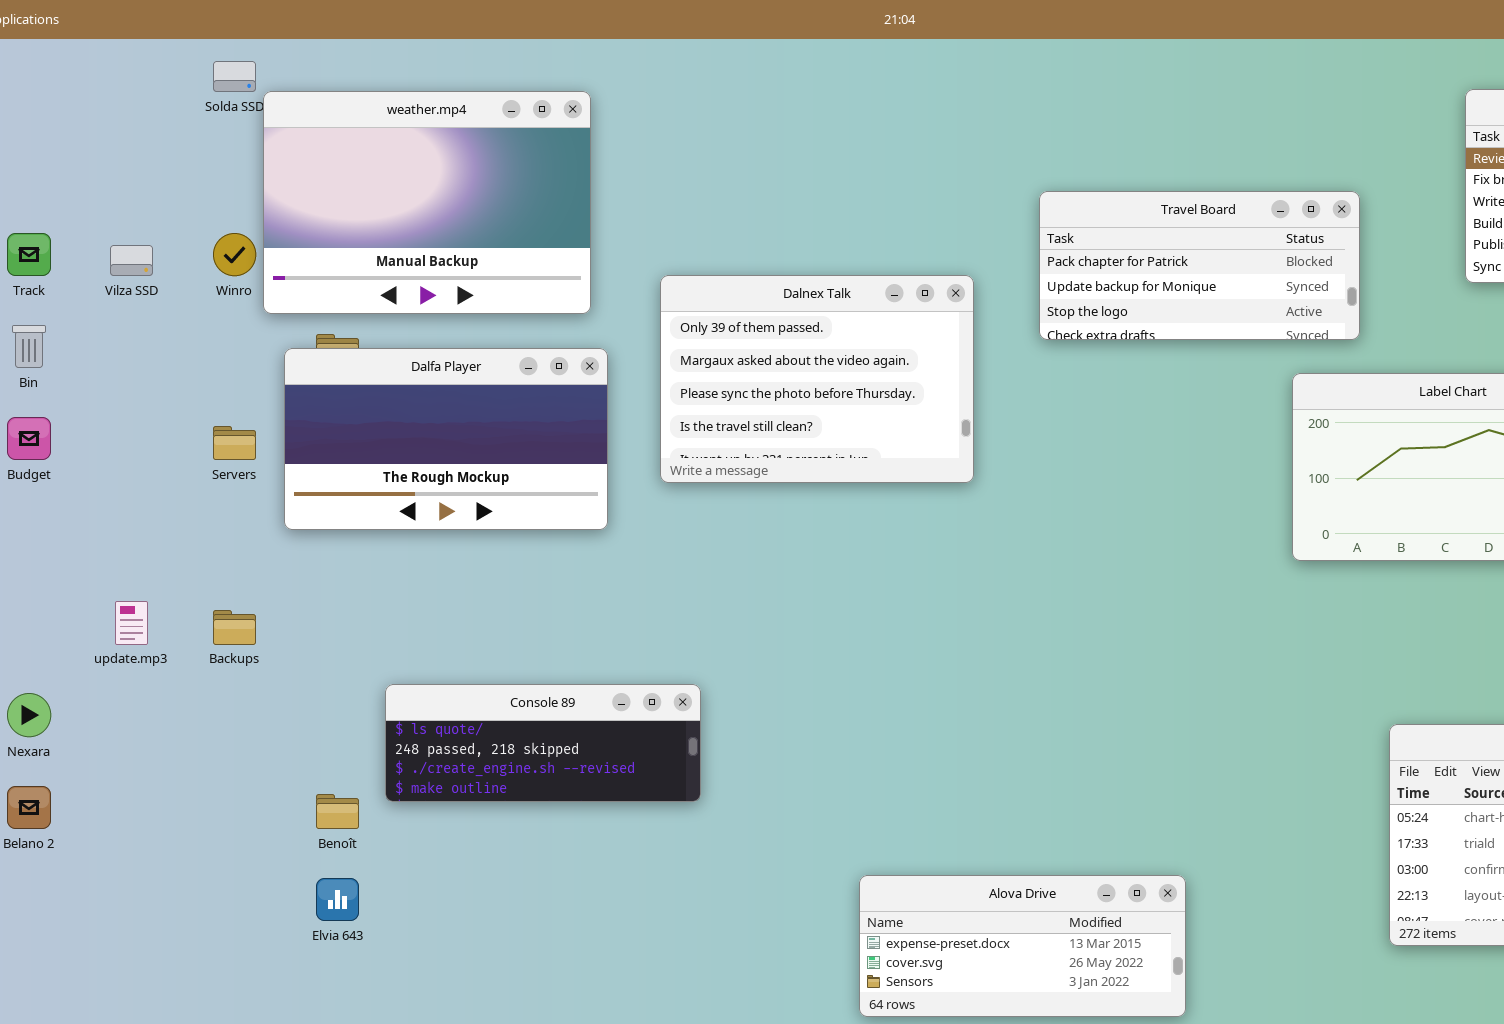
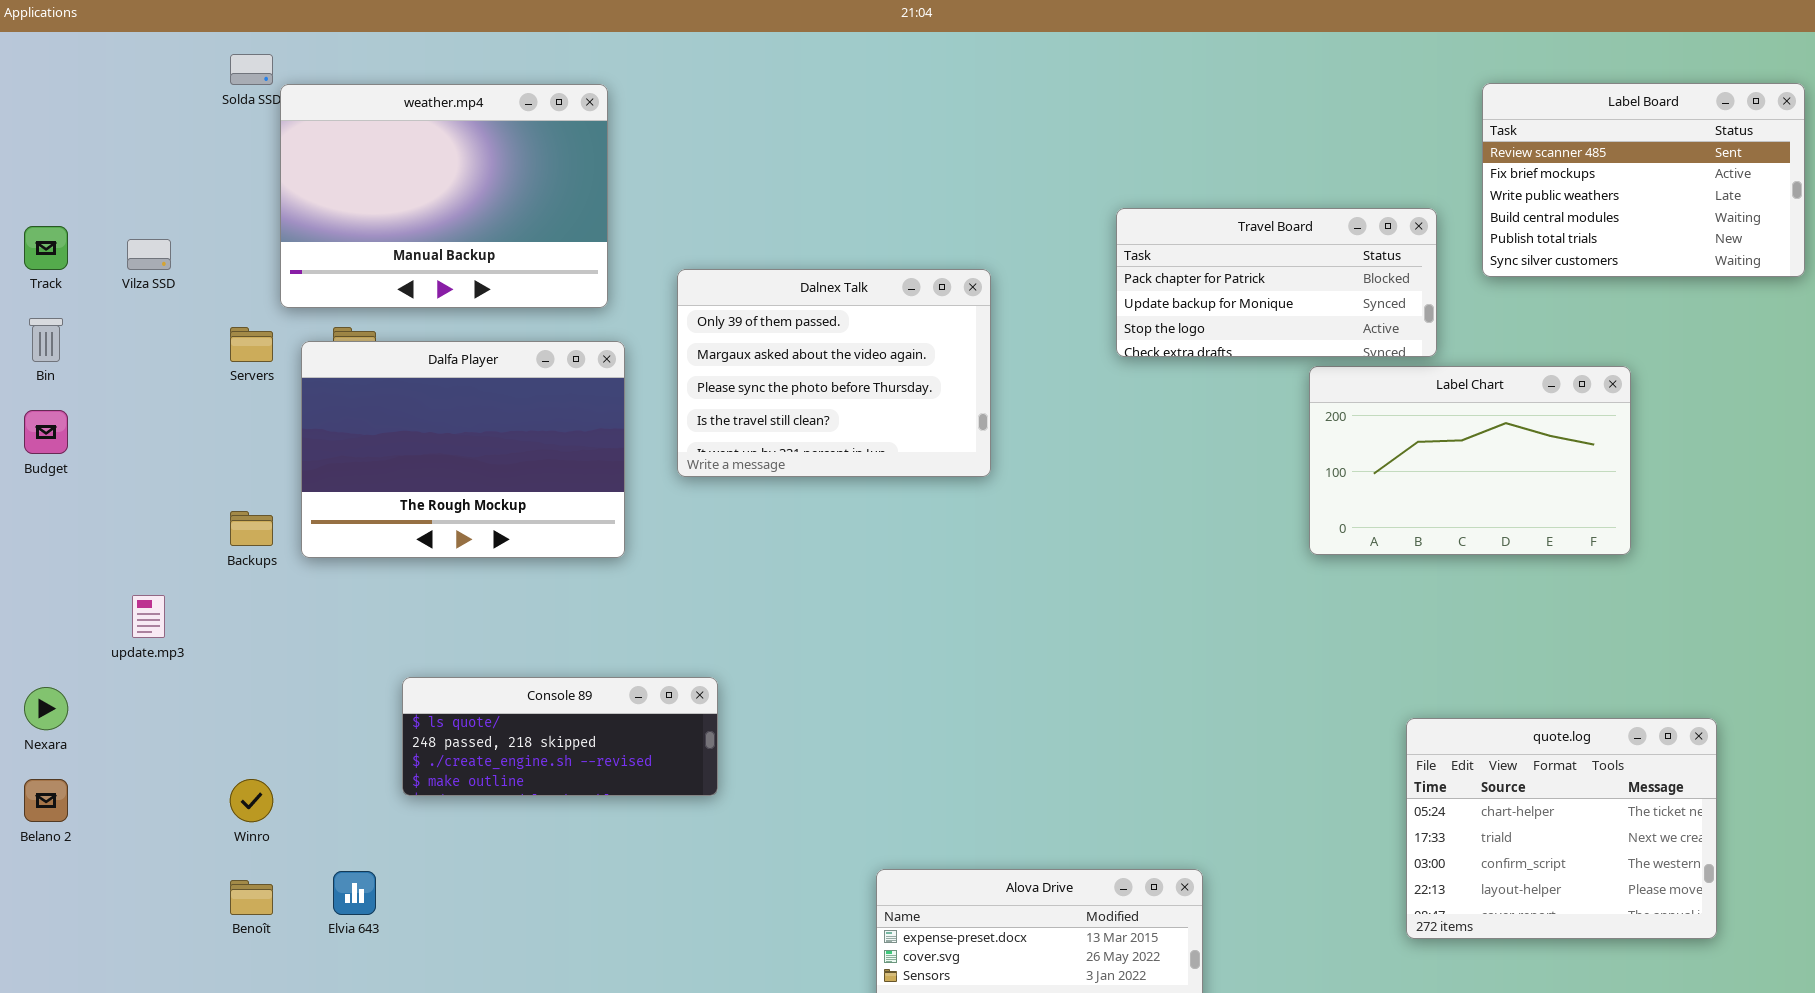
Travel Board: [1039,191,1360,340] -> [1116,208,1437,357], moved
Winro: [213,233,256,276] -> [230,779,273,822], moved
Dalfa Player: [284,348,608,530] -> [301,341,625,558], resized
Servers: [213,426,256,460] -> [230,327,273,362], moved
Backups: [213,610,256,645] -> [230,511,273,546], moved
Benoît: [316,794,359,829] -> [230,880,273,915], moved

